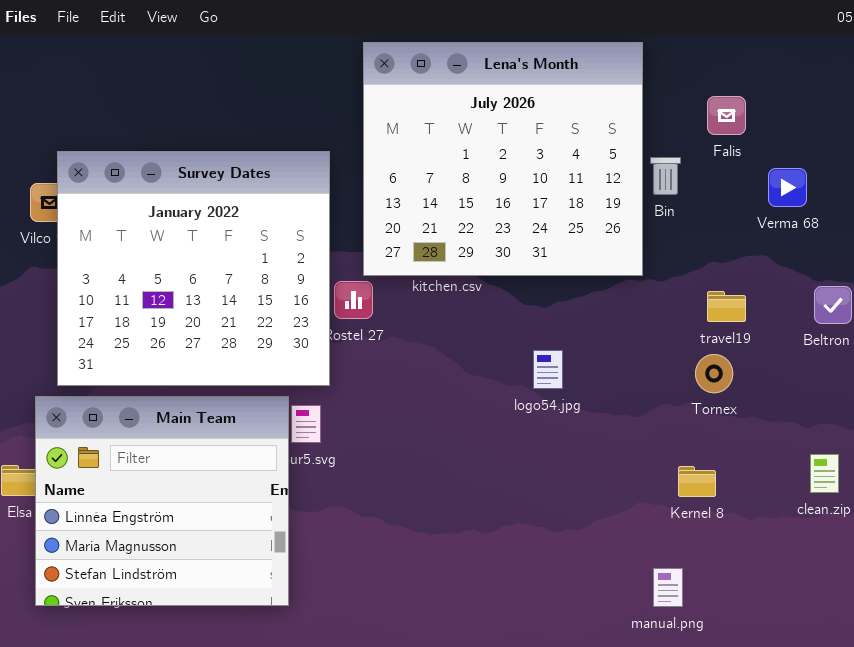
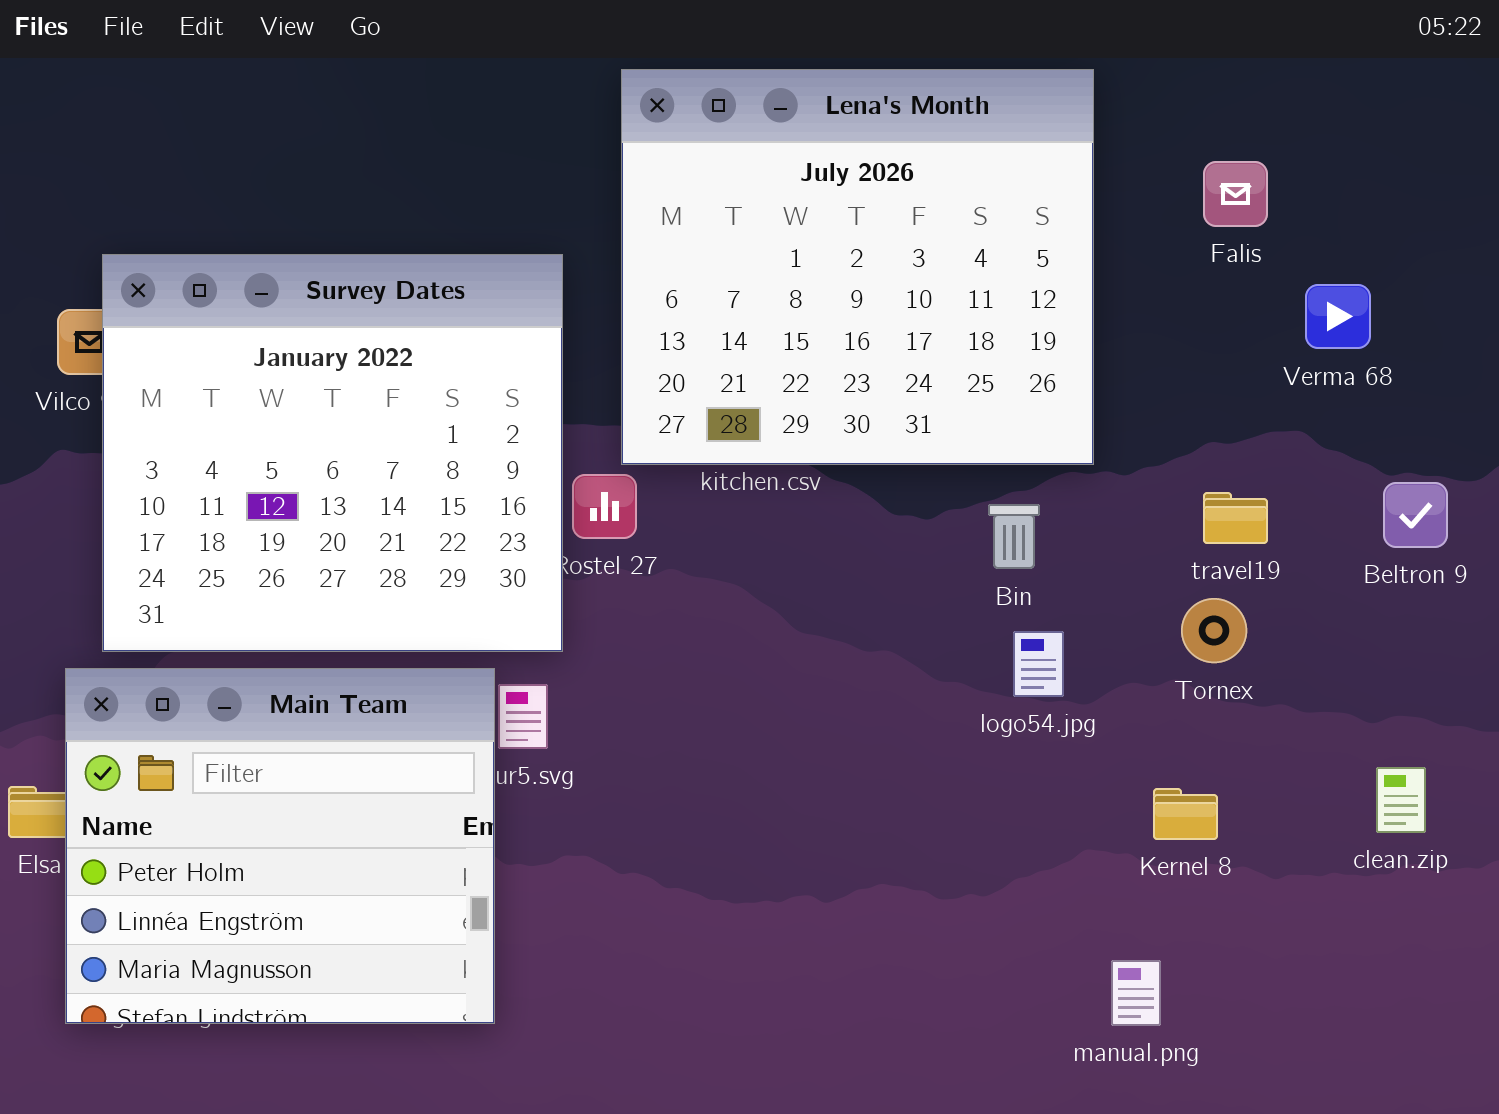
Bin: [650,157,681,195] -> [988,504,1040,569], moved
logo54.jpg: [533,350,563,389] -> [1013,631,1064,697], moved
Main Team: [35,396,289,606] -> [65,668,495,1024], scrolled up 1 row

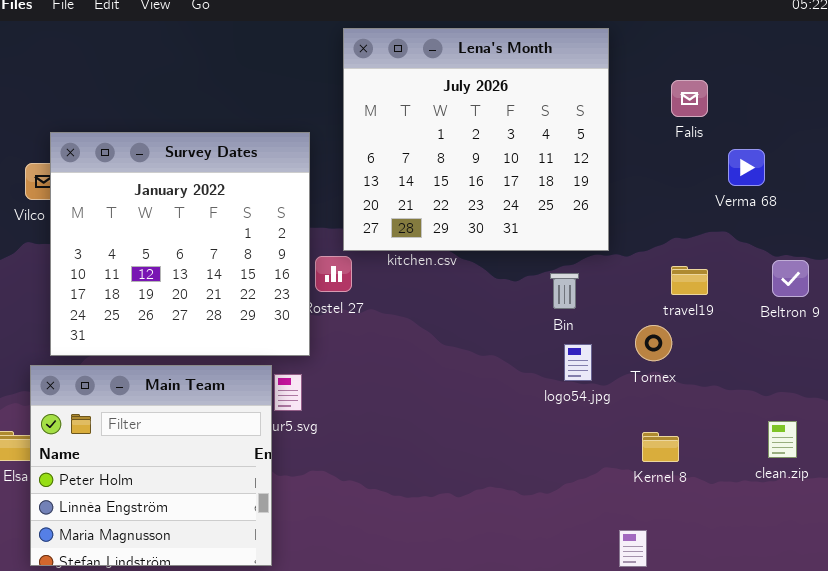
Tornex: [1181,598,1247,663] -> [635,325,672,361], moved

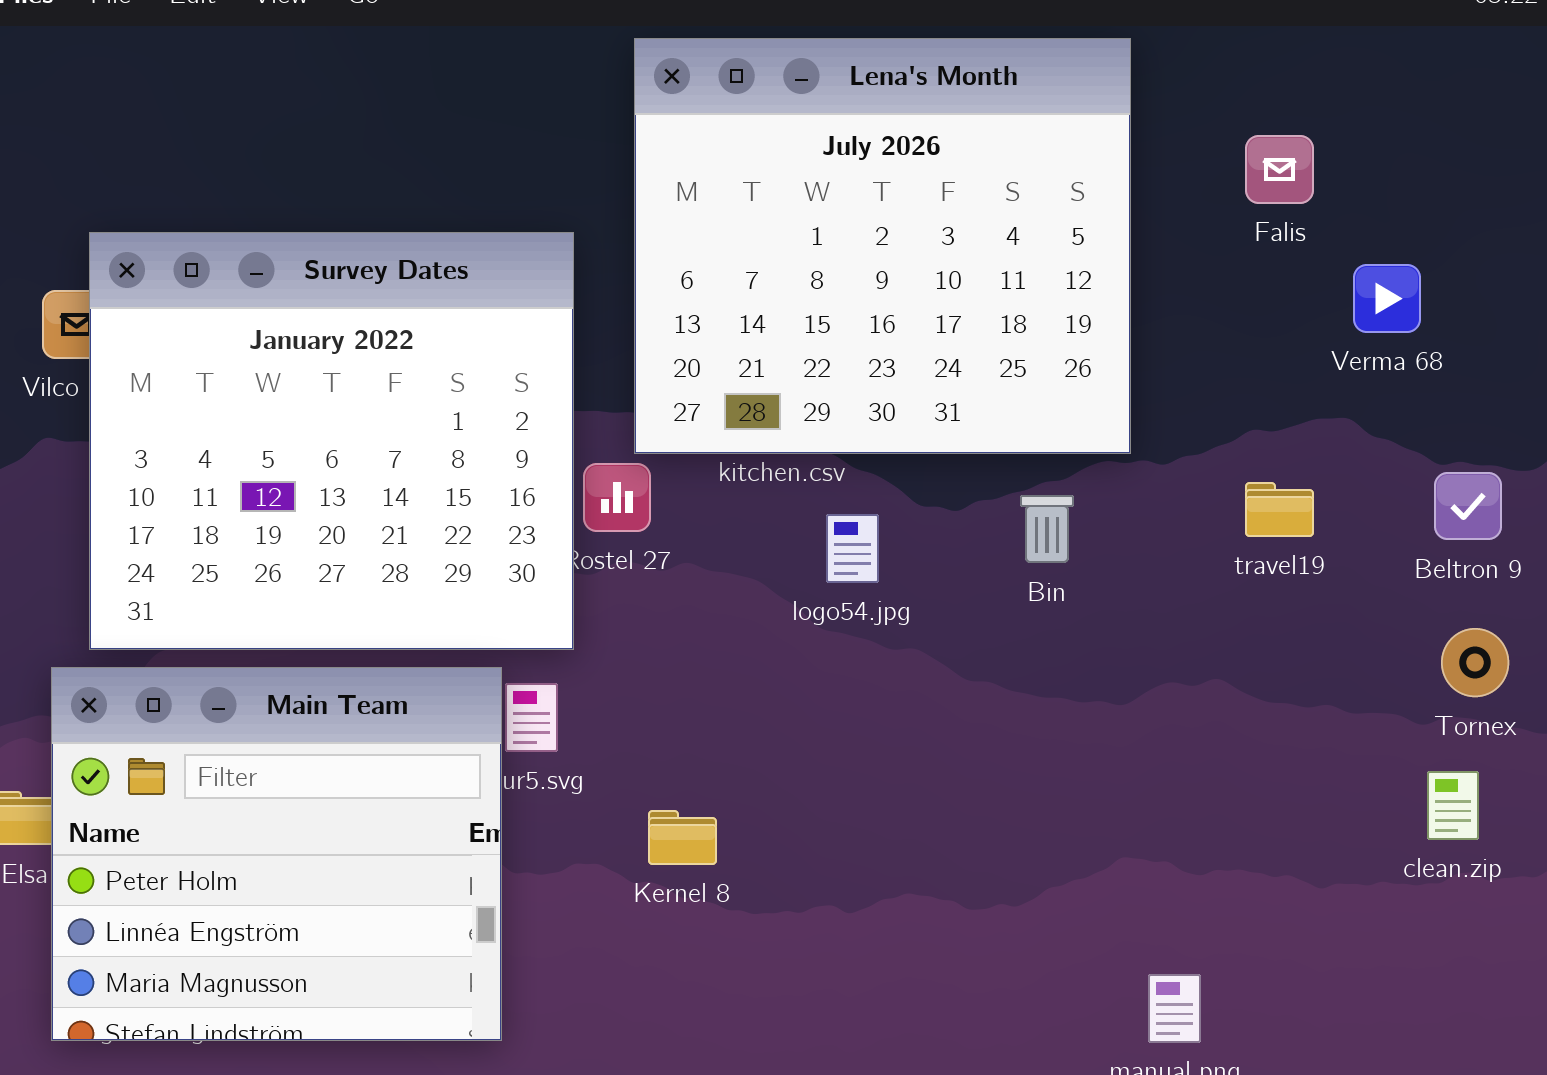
Tornex: [635,325,672,361] -> [1441,628,1509,697], moved
logo54.jpg: [564,344,592,381] -> [826,514,879,583], moved
Kernel 8: [642,432,679,462] -> [648,810,717,865], moved

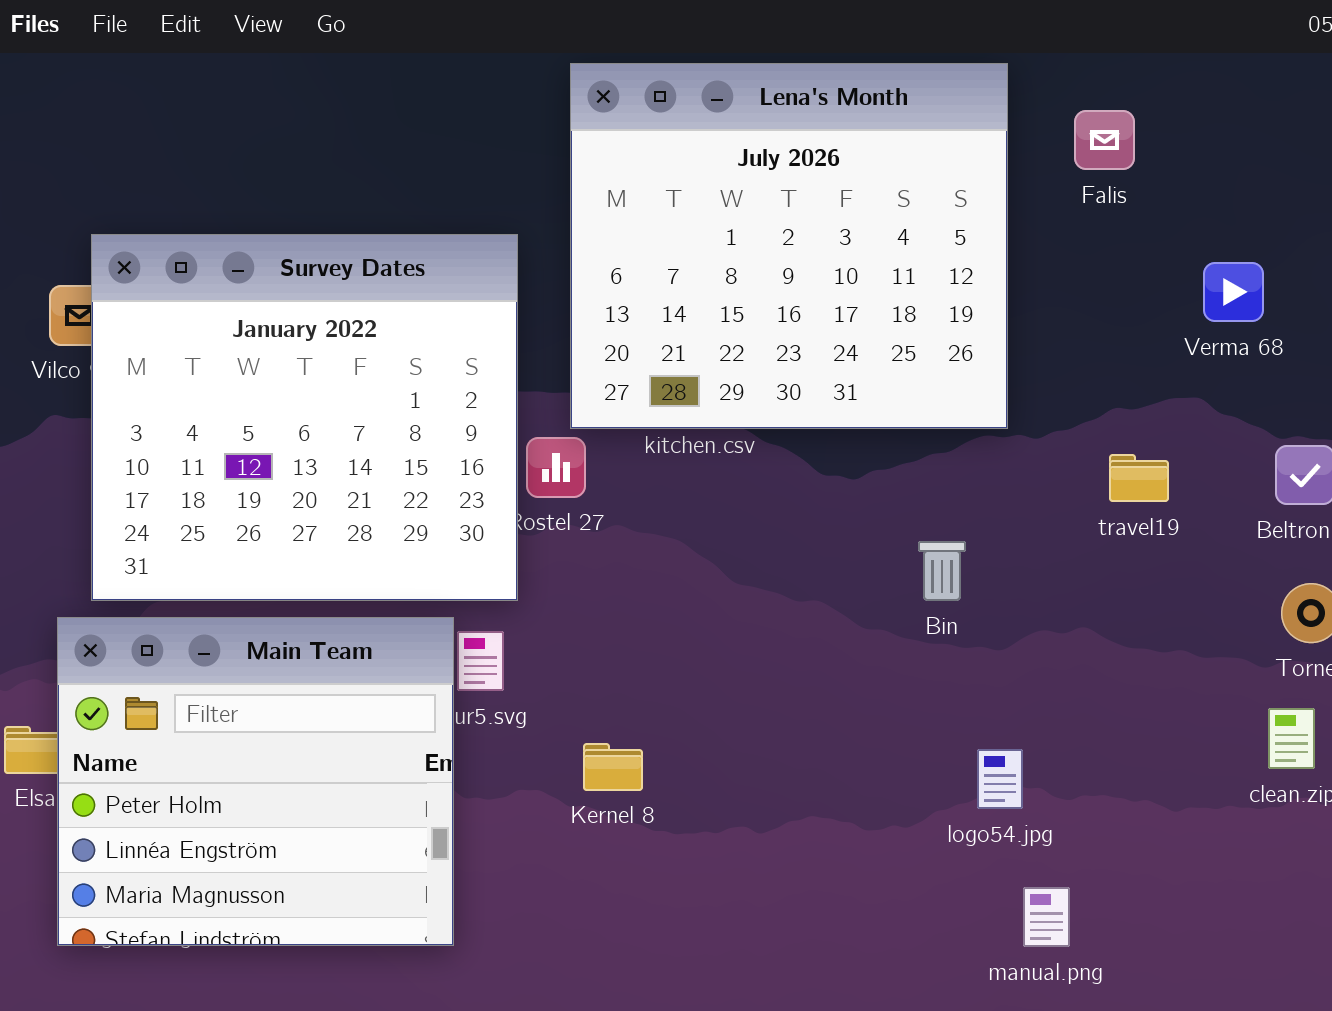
Falis: [1245,135,1314,204] -> [1074,110,1135,170], moved
Bin: [1020,495,1074,563] -> [918,541,966,601], moved
logo54.jpg: [826,514,879,583] -> [977,749,1023,809], moved

